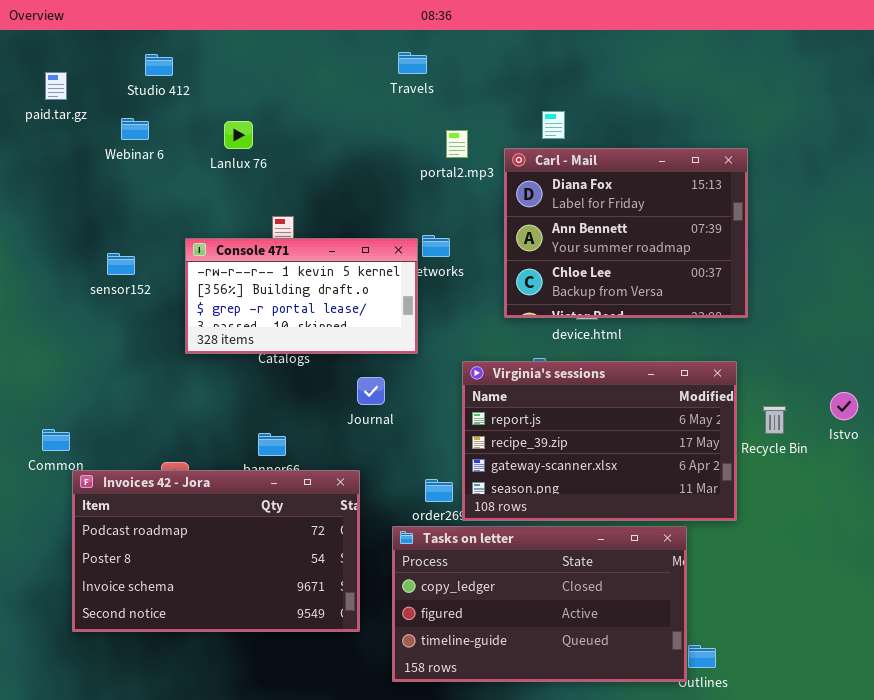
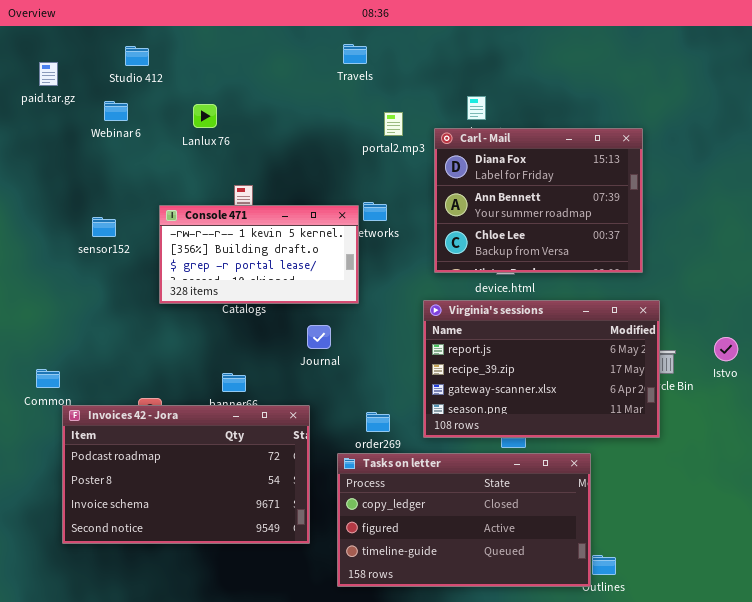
Virginia's sessions: [462,361,737,521] -> [423,300,660,438], moved

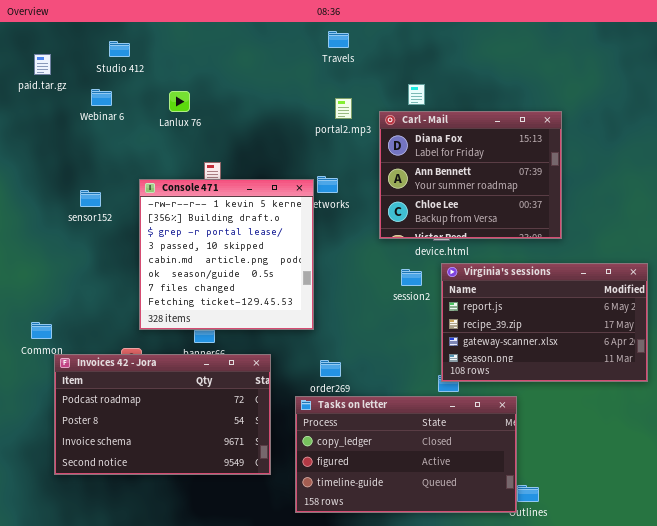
Travels: [343,44,367,64] -> [328,31,349,48], moved
Console 471: [159,205,359,304] -> [139,179,314,330], resized
Virginia's sessions: [423,300,660,438] -> [441,263,648,382], moved

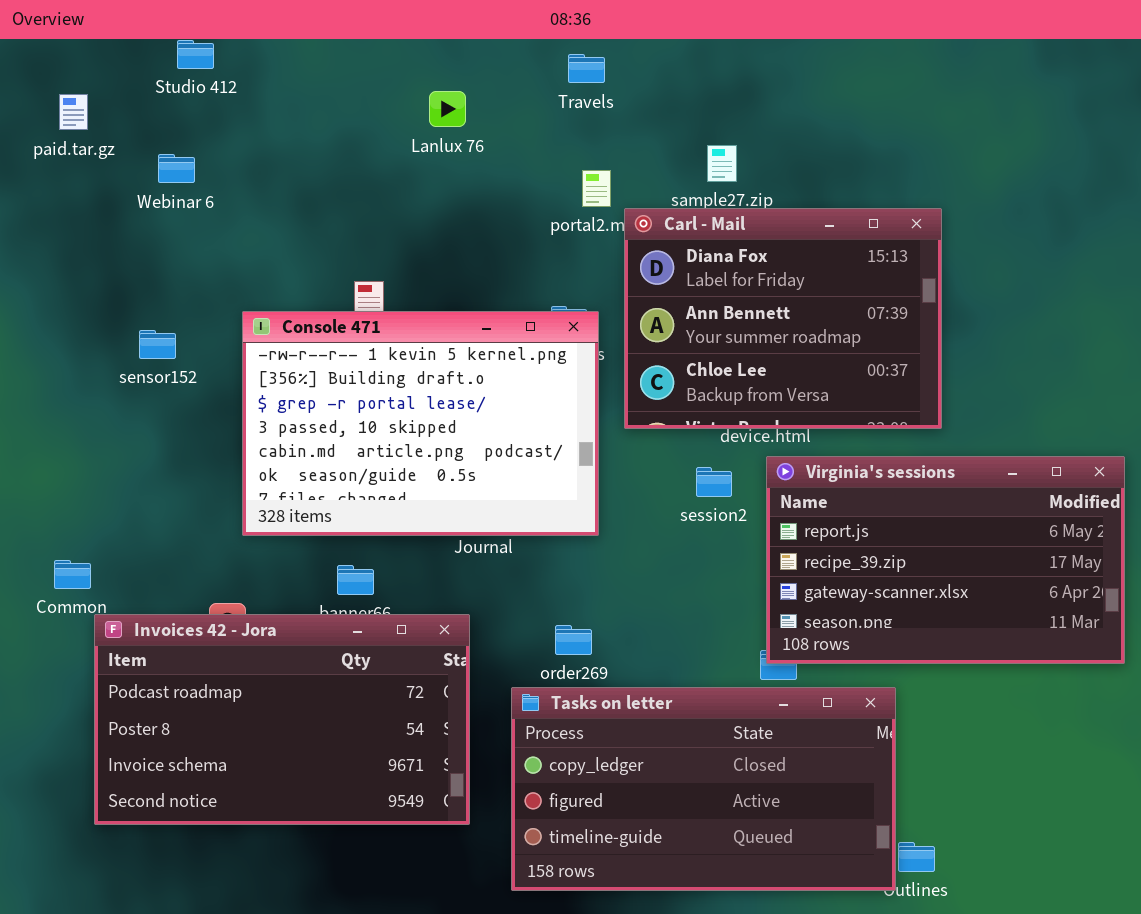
Studio 412: [109,41,130,57] -> [177,40,214,69], moved
Lanlux 76: [169,91,190,112] -> [429,91,466,127], moved
Carl - Mail: [379,111,562,239] -> [624,208,942,429], moved
Console 471: [139,179,314,330] -> [242,311,599,536], resized

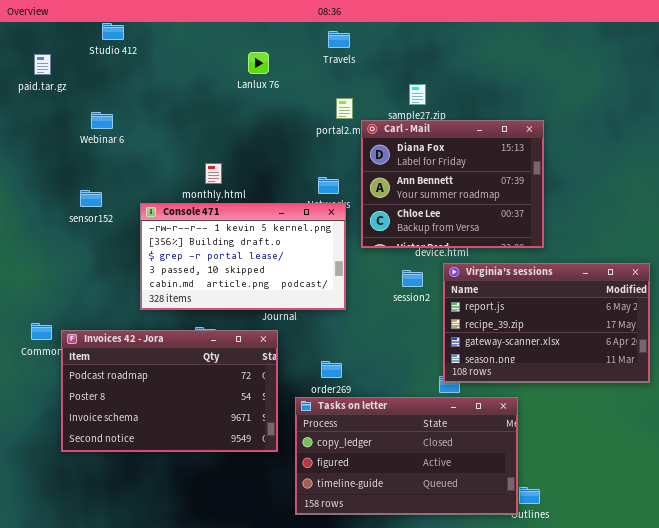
Webinar 6: [158,154,195,183] -> [91,112,113,129], moved
Console 471: [242,311,599,536] -> [140,203,346,310], resized
Invoices 42 - Jora: [94,614,470,825] -> [61,330,278,452], moved

